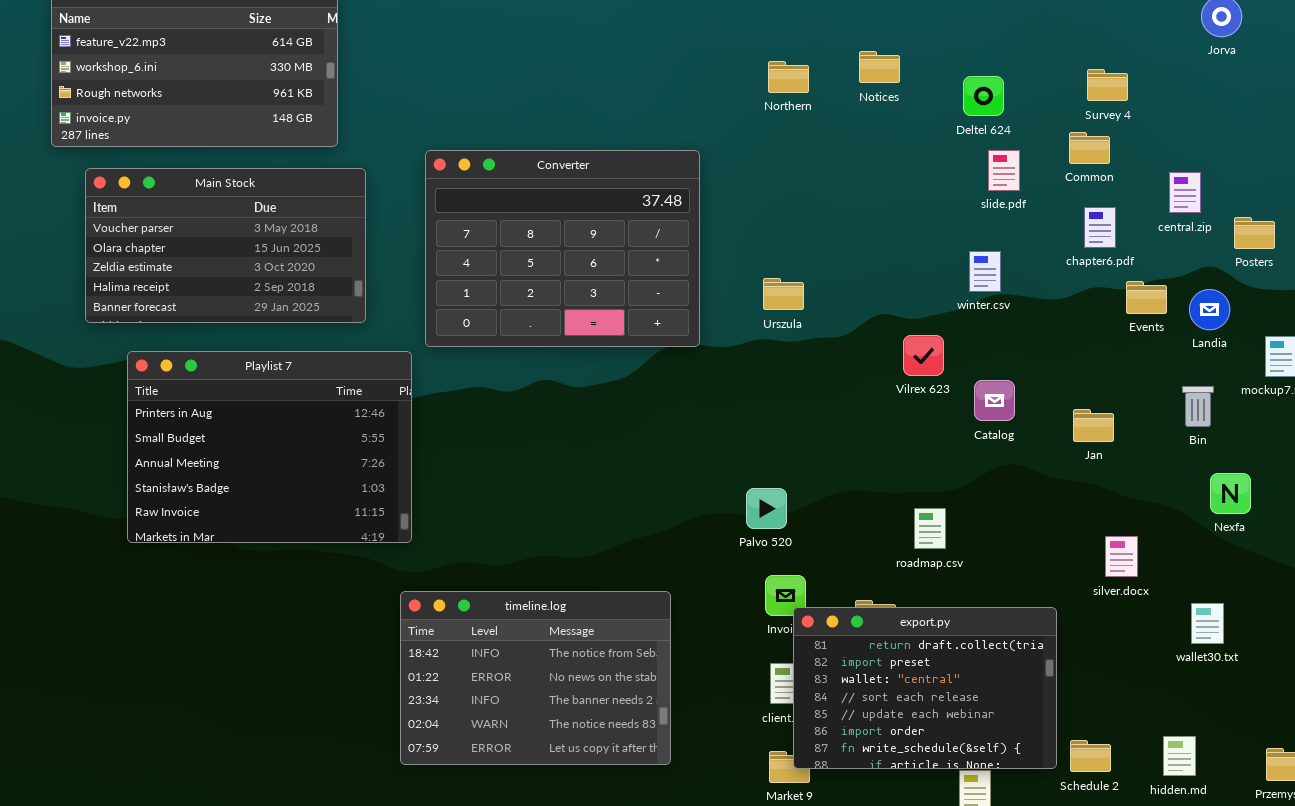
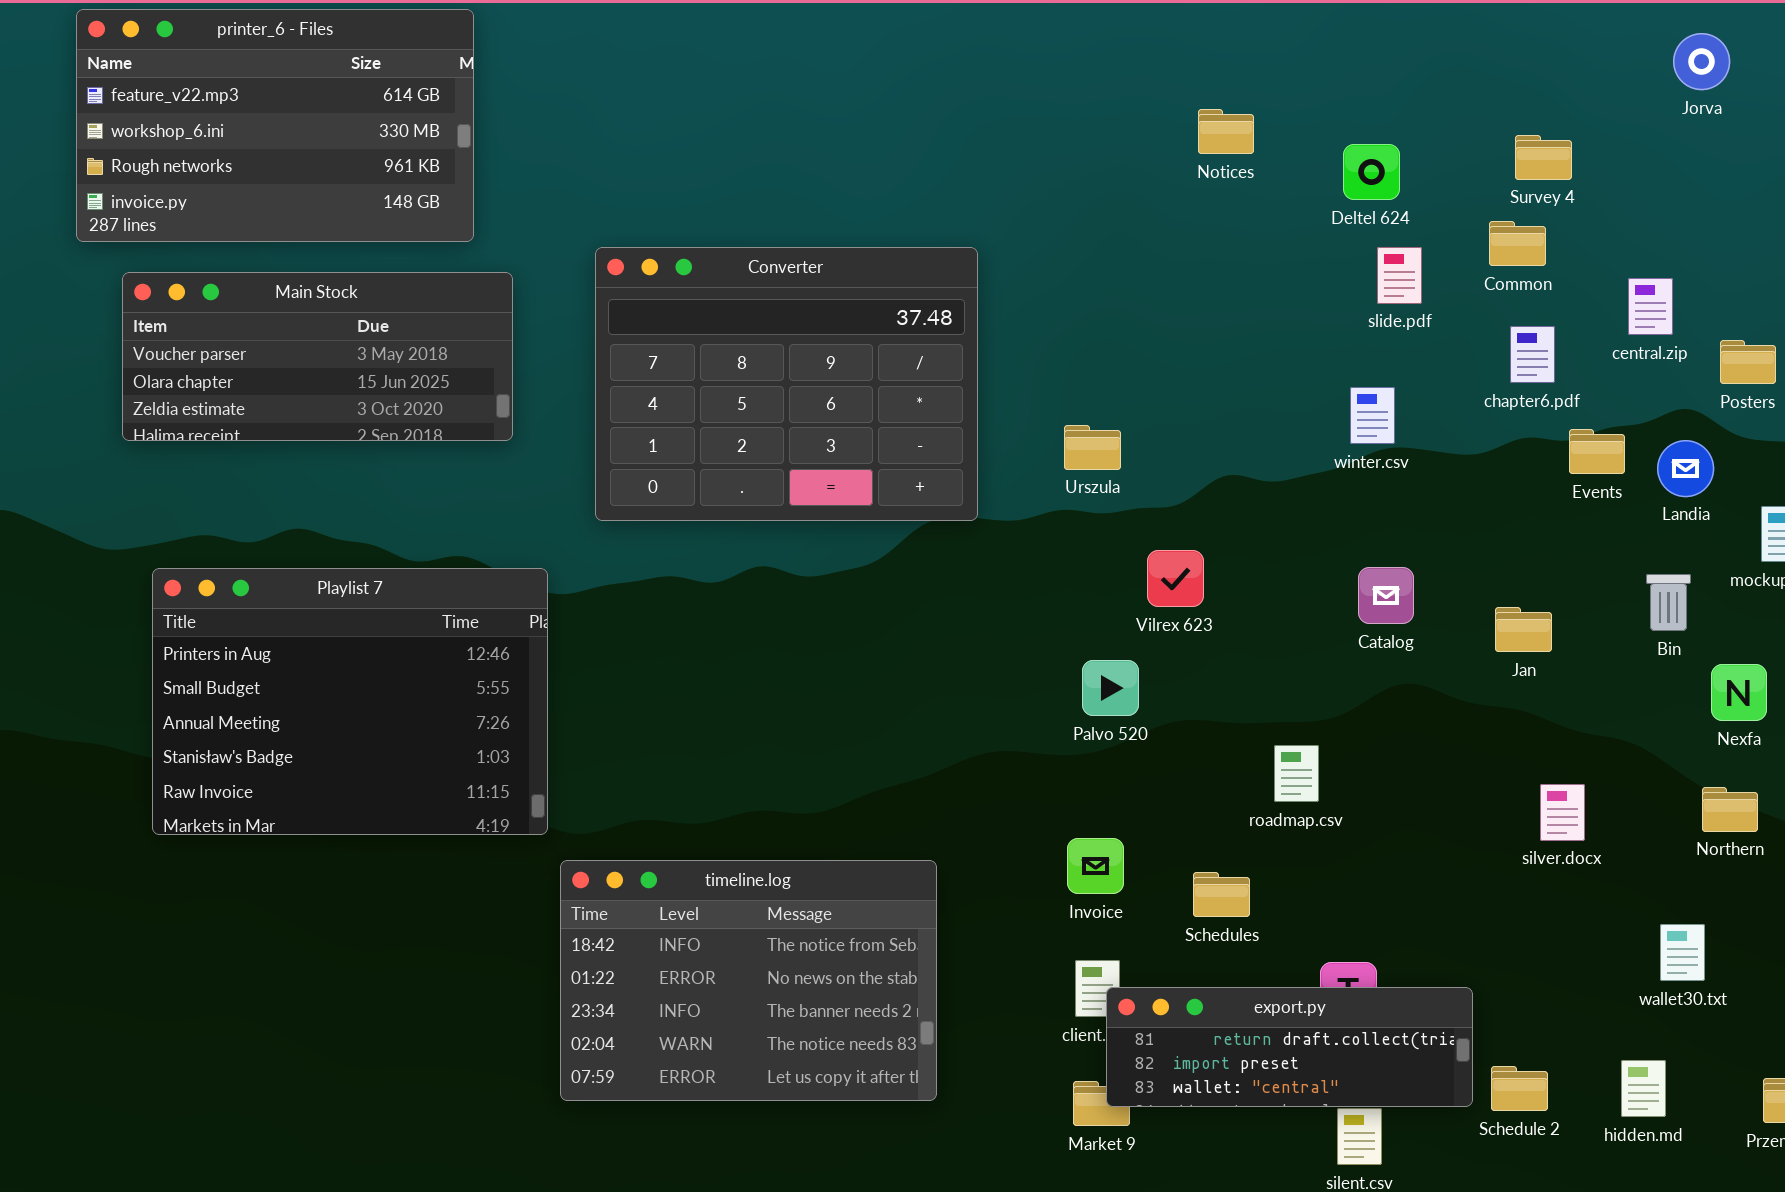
Northern: [768,61,809,93] -> [1702,787,1758,832], moved
Main Stock: [85,168,366,323] -> [122,272,513,441], resized
Vilrex 623: [903,335,944,376] -> [1147,550,1204,607], moved
Playlist 7: [127,351,412,543] -> [152,568,548,835], moved
Nexfa: [1210,473,1251,514] -> [1711,664,1767,721], moved
Palvo 520: [746,488,787,529] -> [1082,660,1139,716], moved
wallet30.txt: [1191,603,1224,644] -> [1660,924,1705,981], moved
export.py: [793,607,1057,769] -> [1106,987,1473,1107], resized

